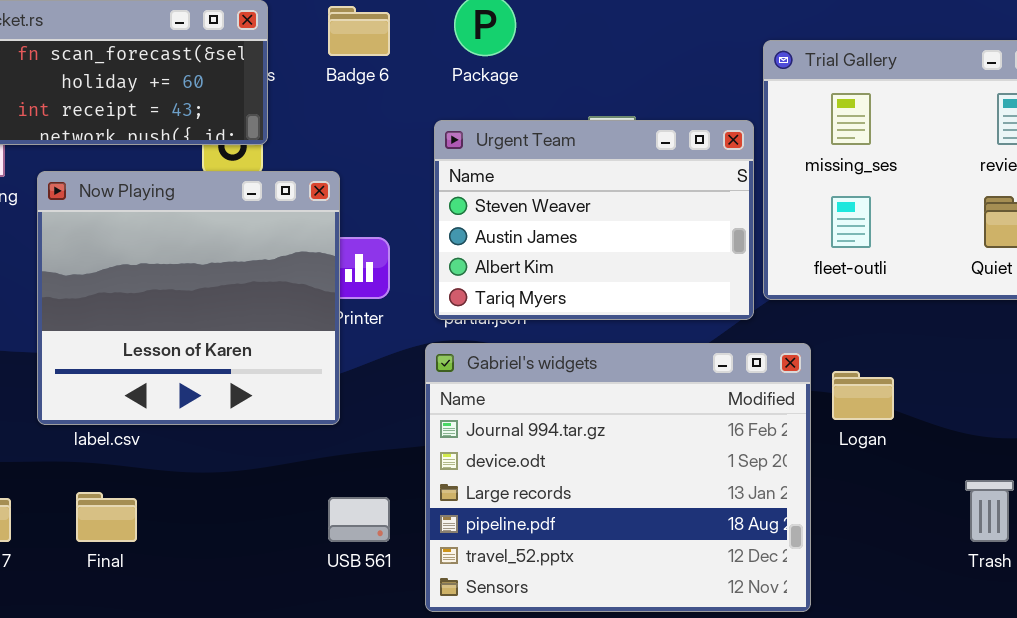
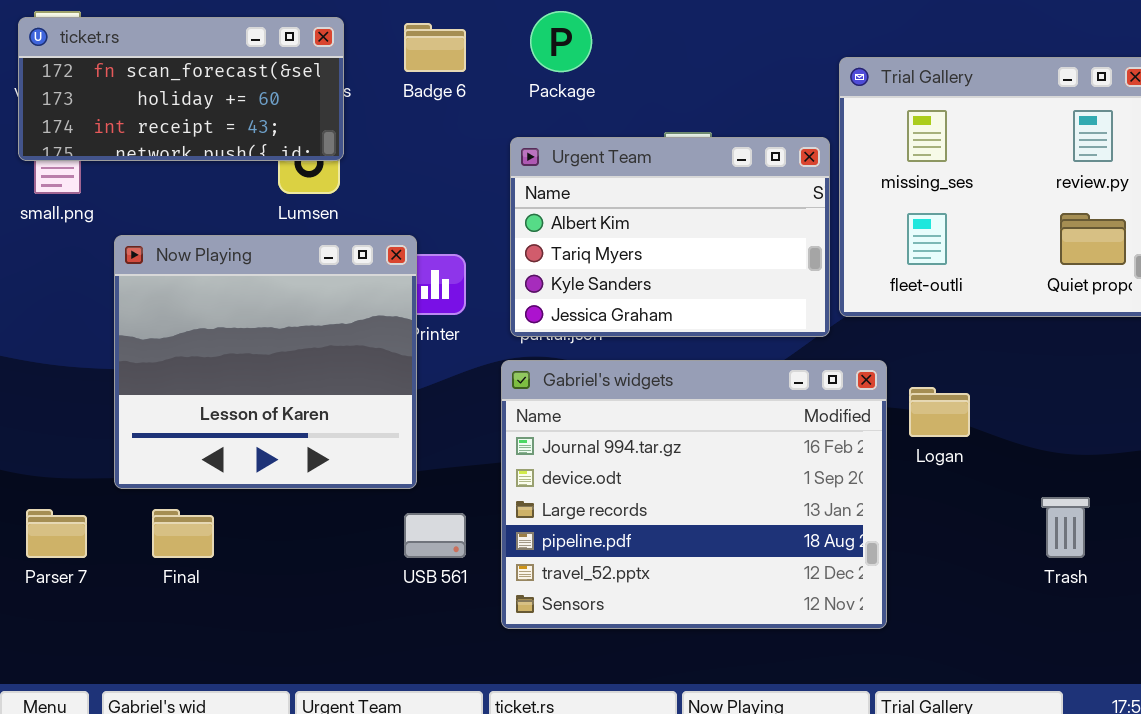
Urgent Team: [434,120,754,320] -> [510,137,830,337], scrolled down 2 rows
Now Playing: [37,171,340,425] -> [114,235,417,489], moved

